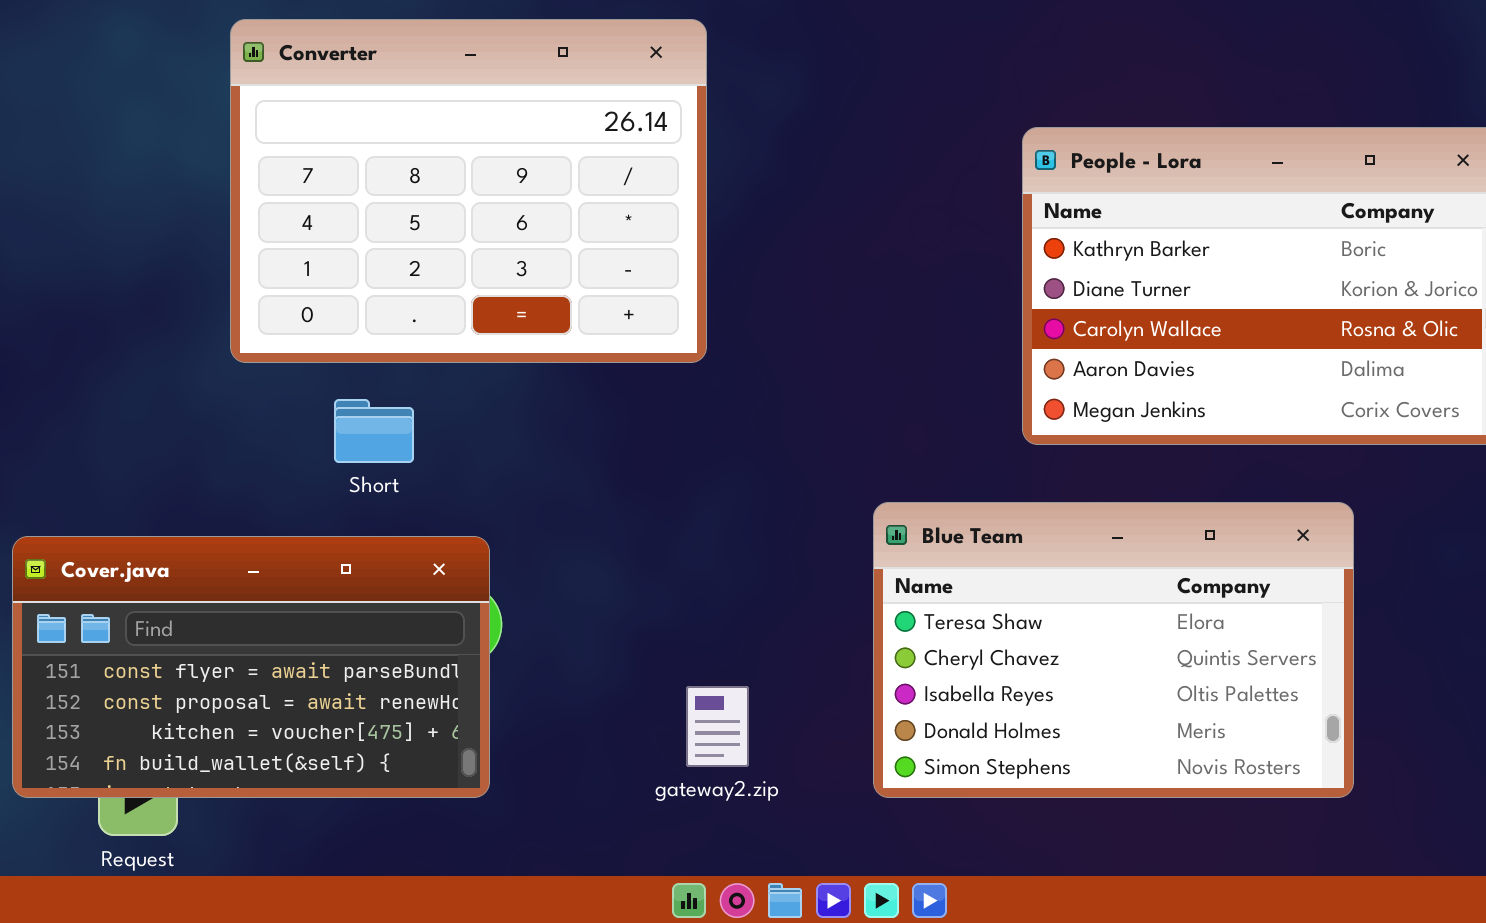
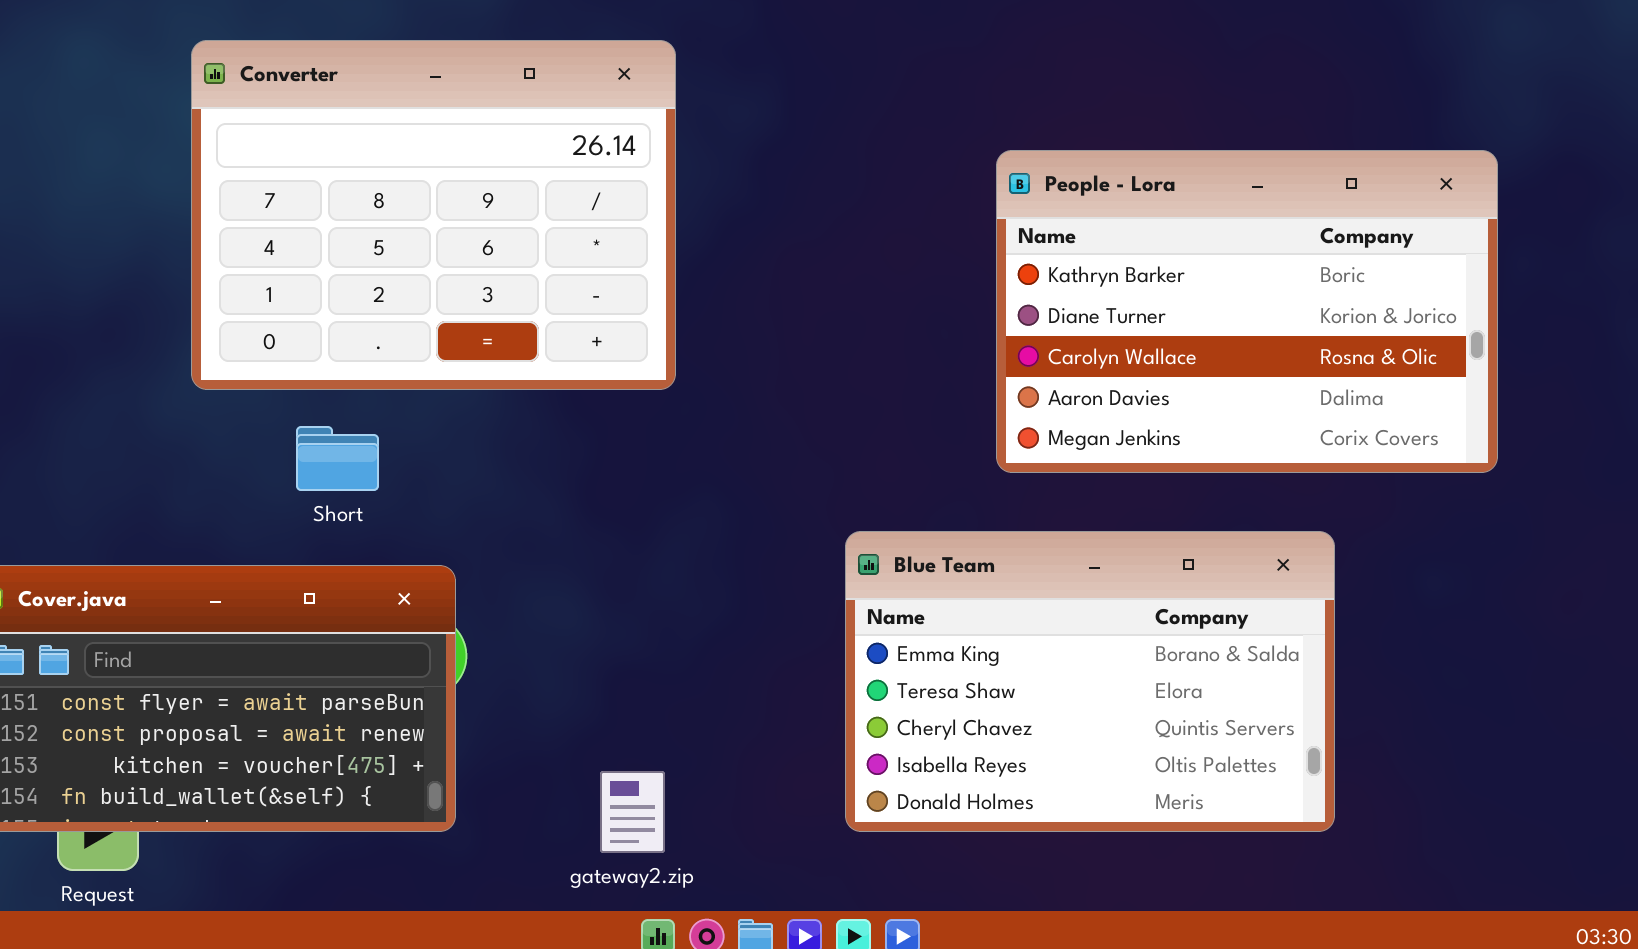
Blue Team: [873,502,1354,798] -> [845,531,1335,832], scrolled up 1 row
gateway2.zip: [686,686,749,767] -> [600,771,665,853], moved

